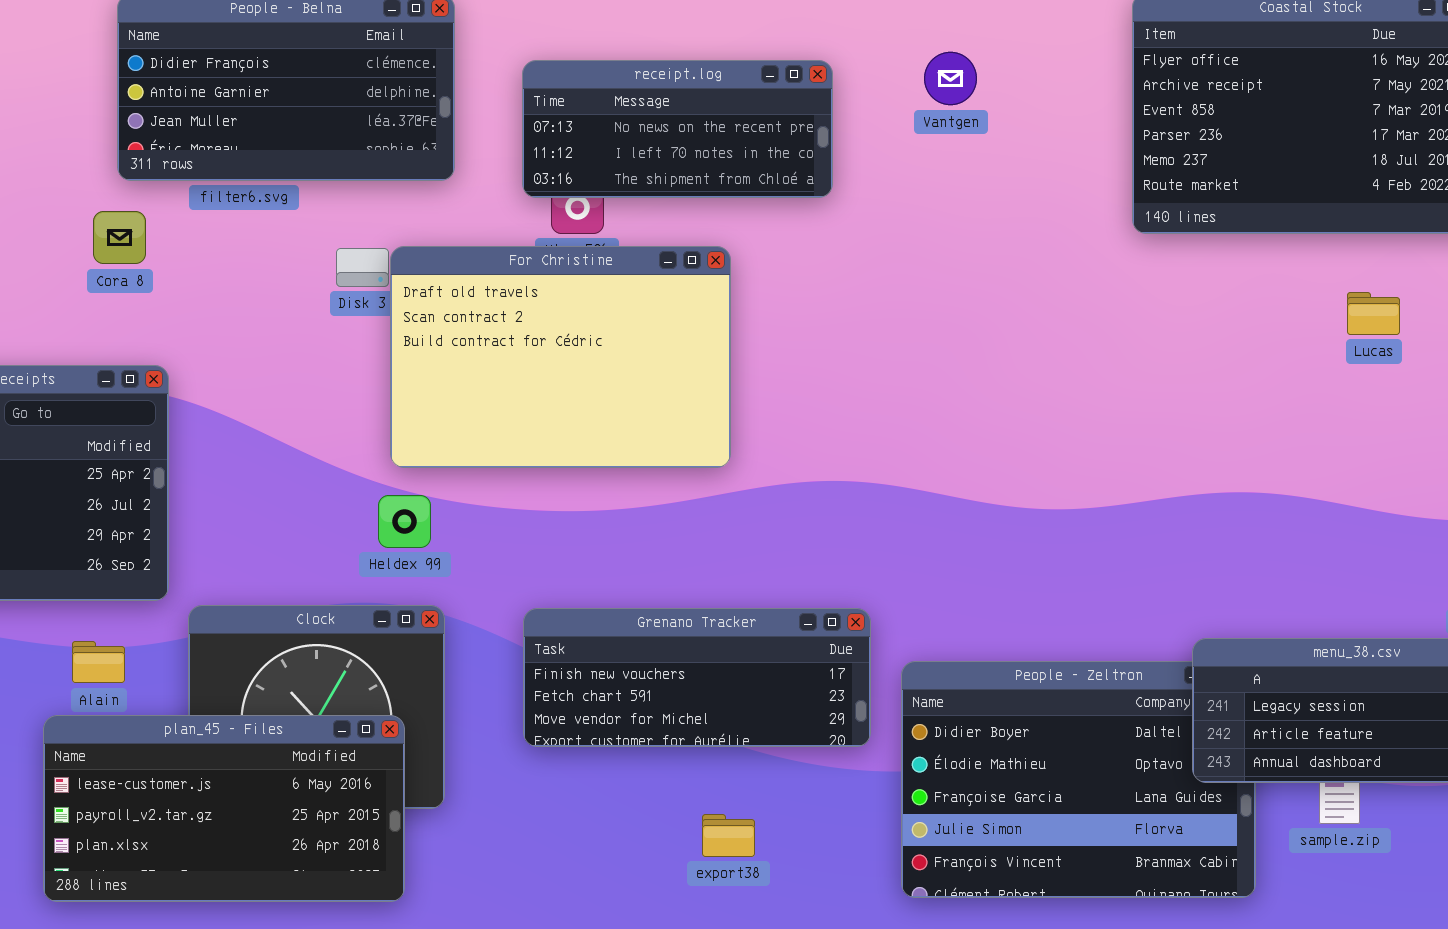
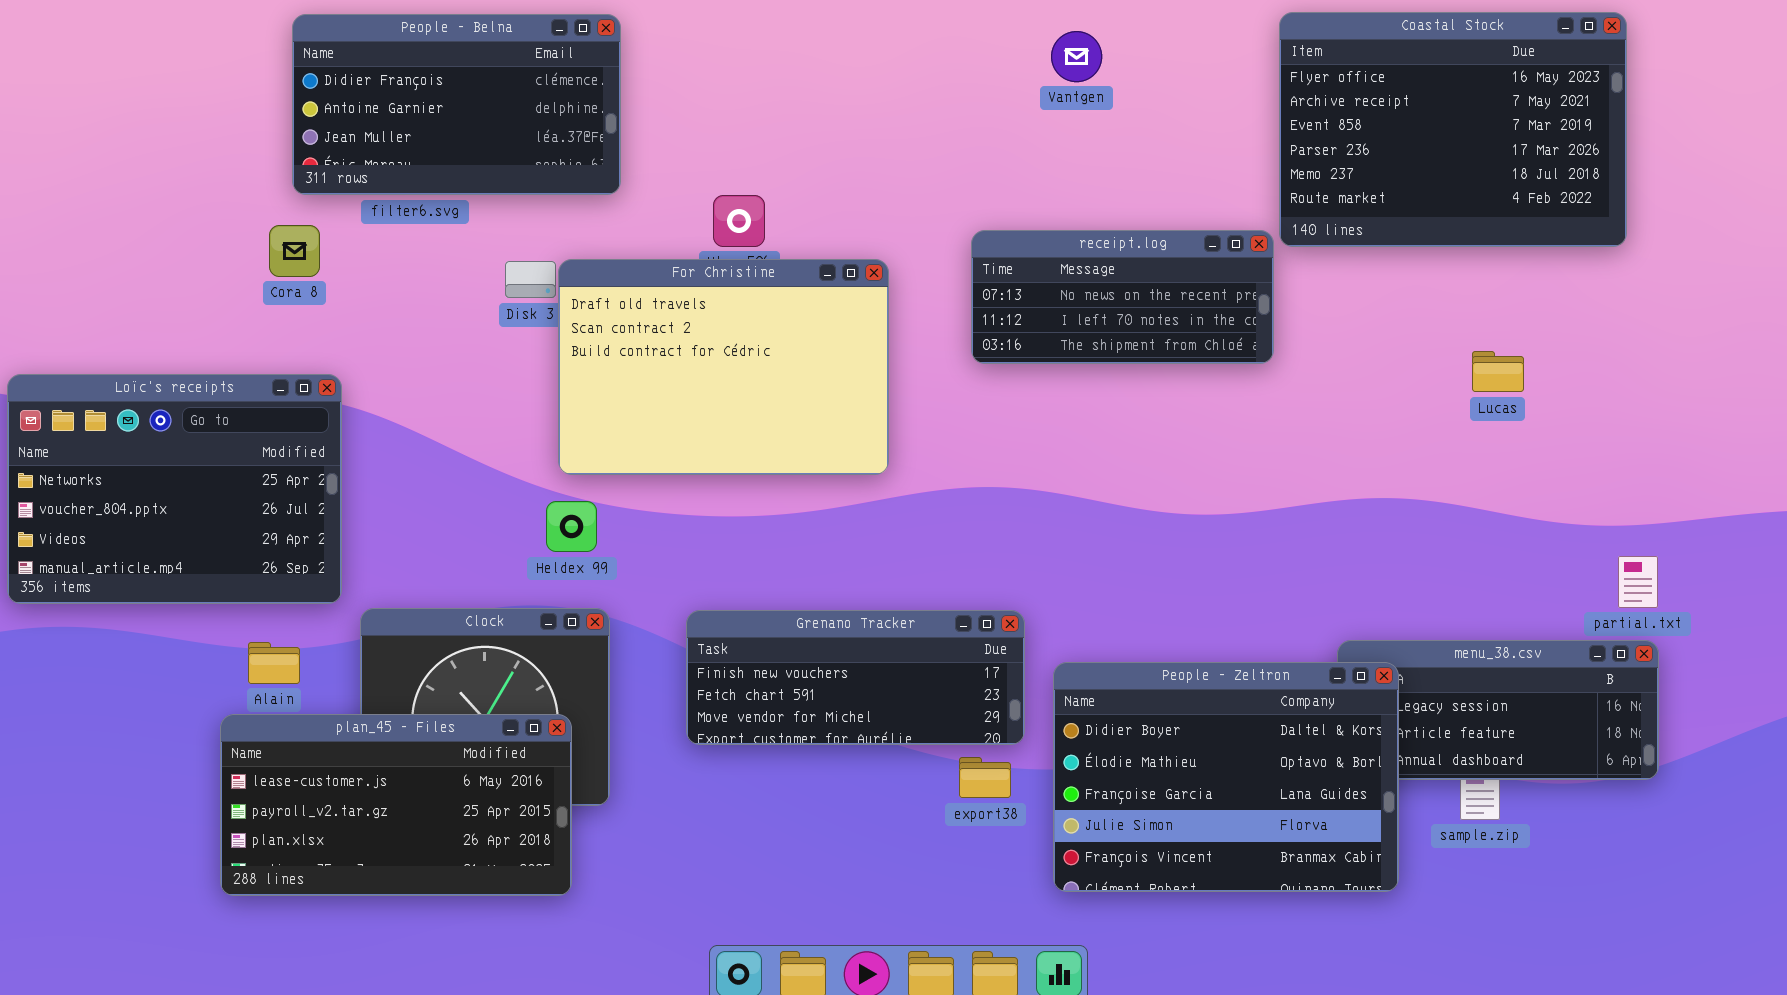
Vantgen: [924,52,977,105] -> [1051,31,1102,82], moved
receipt.log: [522,60,833,198] -> [971,230,1274,364], moved
Lucas: [1347,292,1400,335] -> [1472,351,1524,392], moved
People - Zeltron: [901,661,1256,898] -> [1053,662,1399,892], raised
export38: [702,814,755,857] -> [959,757,1011,798], moved

